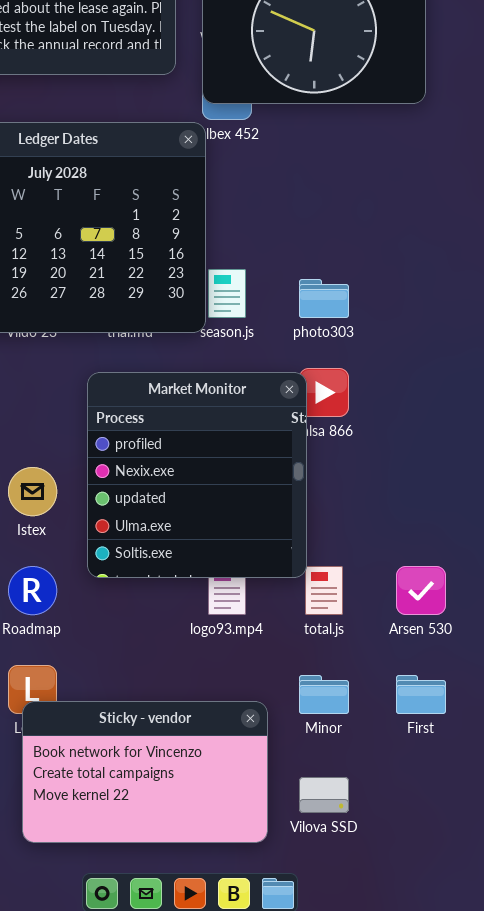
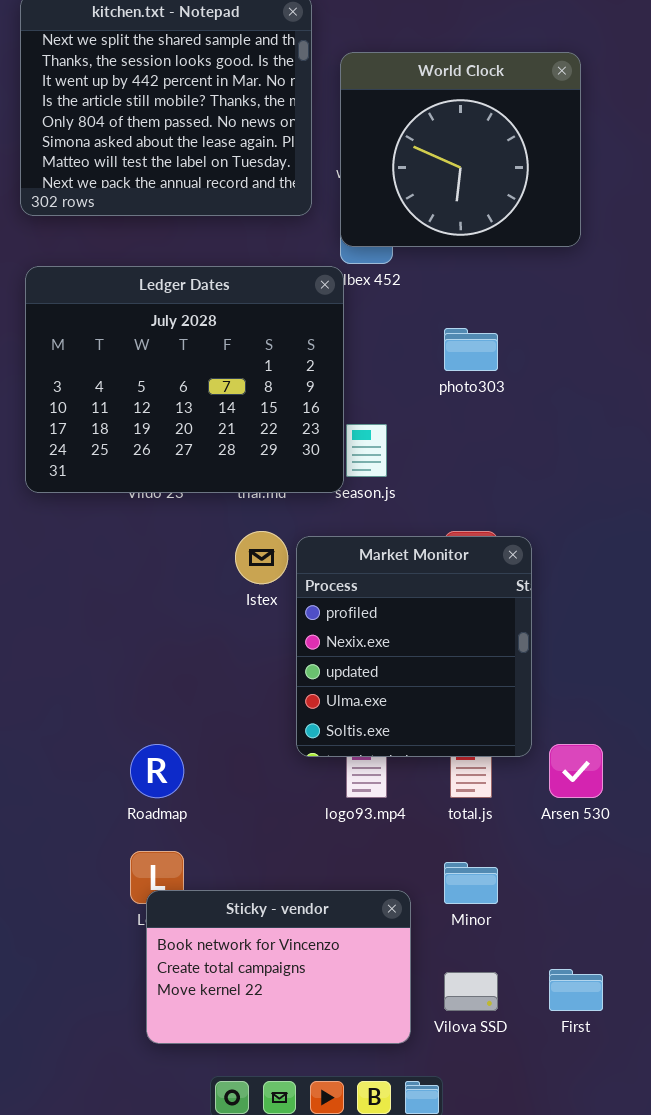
photo303: [299,279,349,318] -> [444,328,498,371], moved
Market Monitor: [87,372,307,578] -> [296,536,532,757], moved
Istex: [8,467,57,516] -> [235,531,288,584], moved
First: [396,675,446,714] -> [549,969,603,1011], moved

